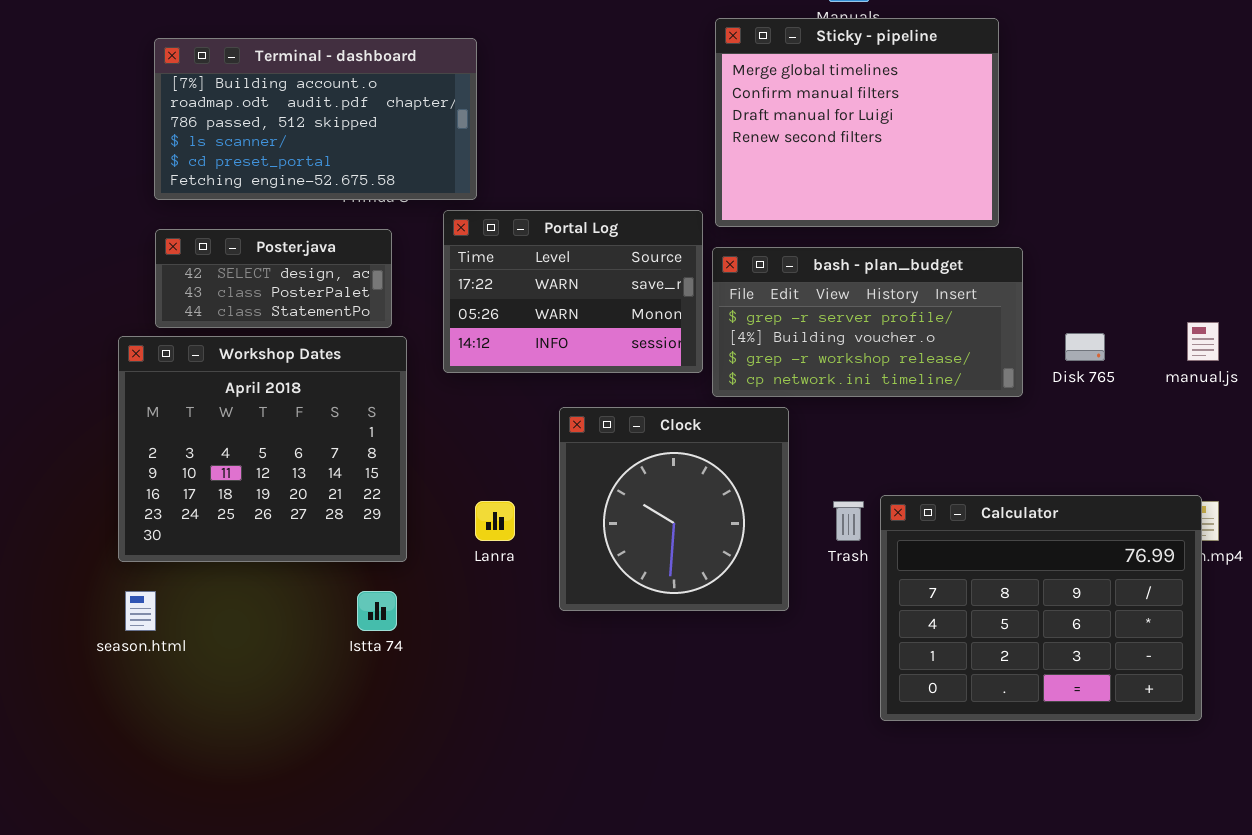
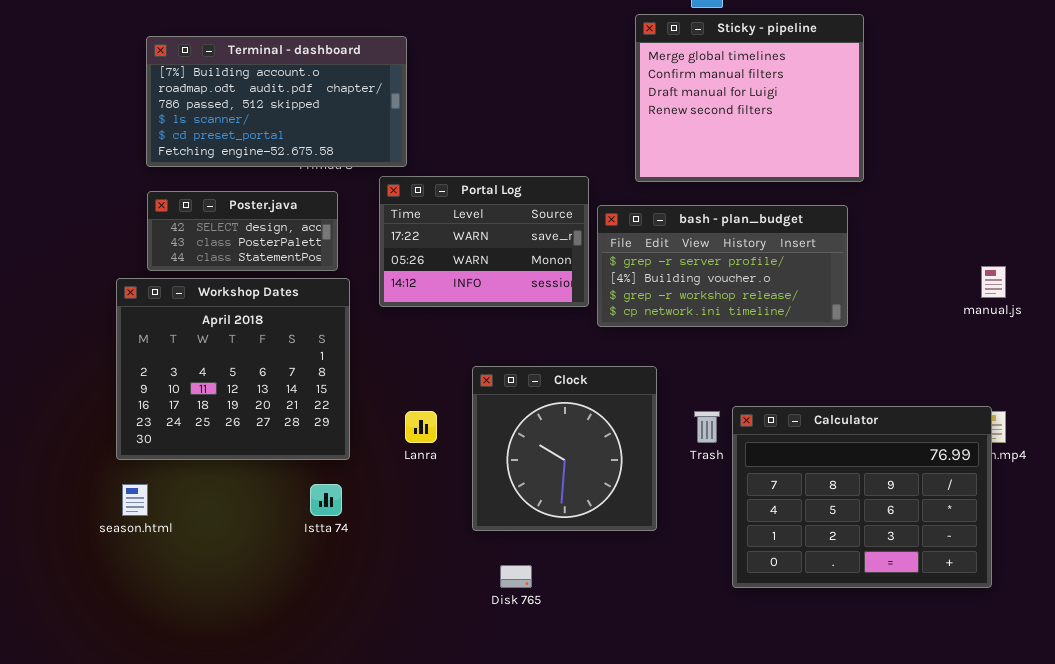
Sticky - pipeline: [715,18,999,227] -> [635,14,864,182], moved
Disk 765: [1065,333,1105,361] -> [500,565,532,588], moved
Clock: [559,407,789,611] -> [472,366,657,531], moved

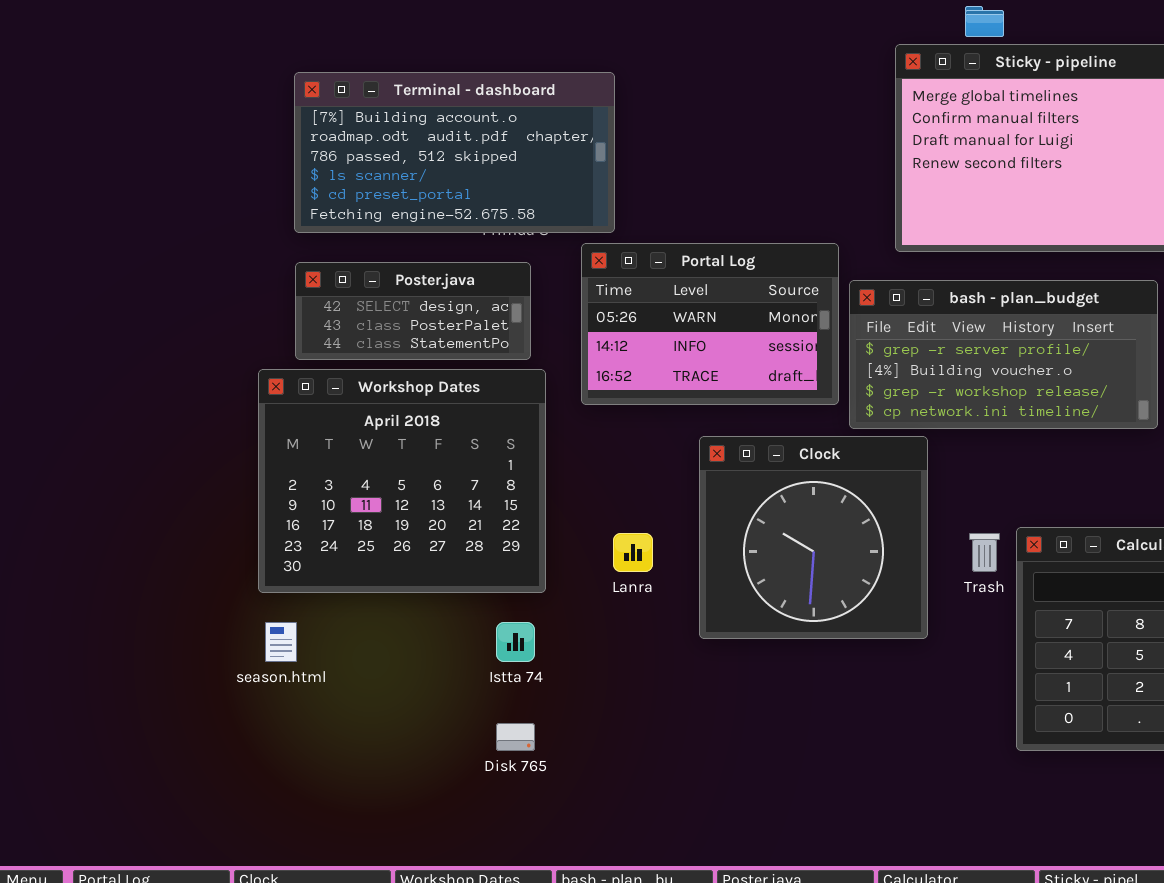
Portal Log: [379,176,589,307] -> [581,243,839,405], scrolled down 1 row
Clock: [472,366,657,531] -> [699,436,928,639], moved
Disk 765: [500,565,532,588] -> [496,723,535,751], moved

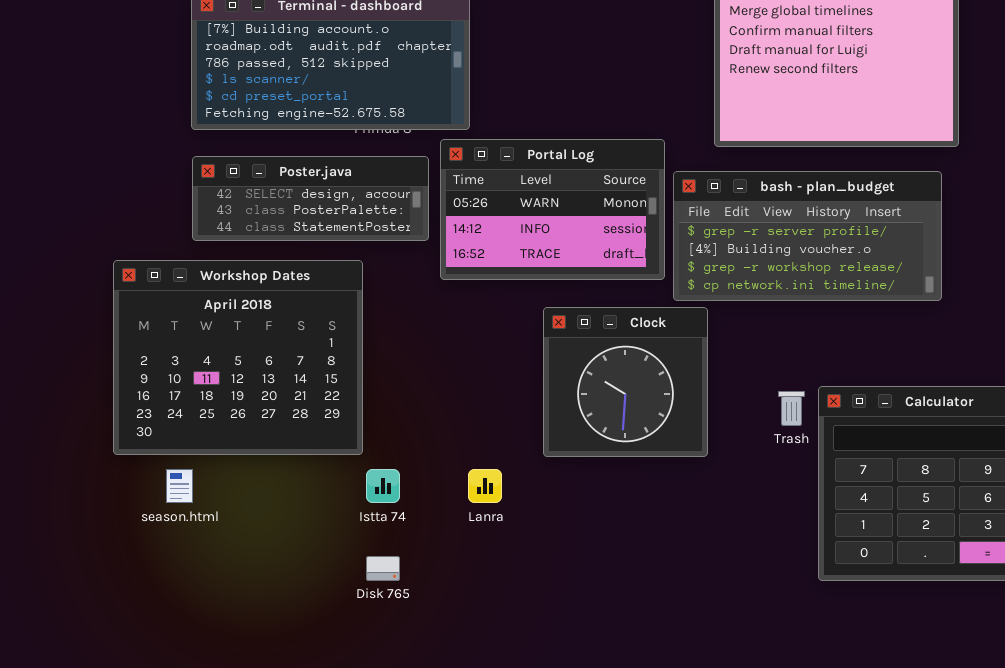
Poster.java: [295,262,531,360] -> [192,156,429,241], resized
Workshop Dates: [258,369,546,593] -> [113,260,363,455], moved
Clock: [699,436,928,639] -> [543,307,708,457], resized
Lanra: [613,533,653,572] -> [468,469,502,503], moved

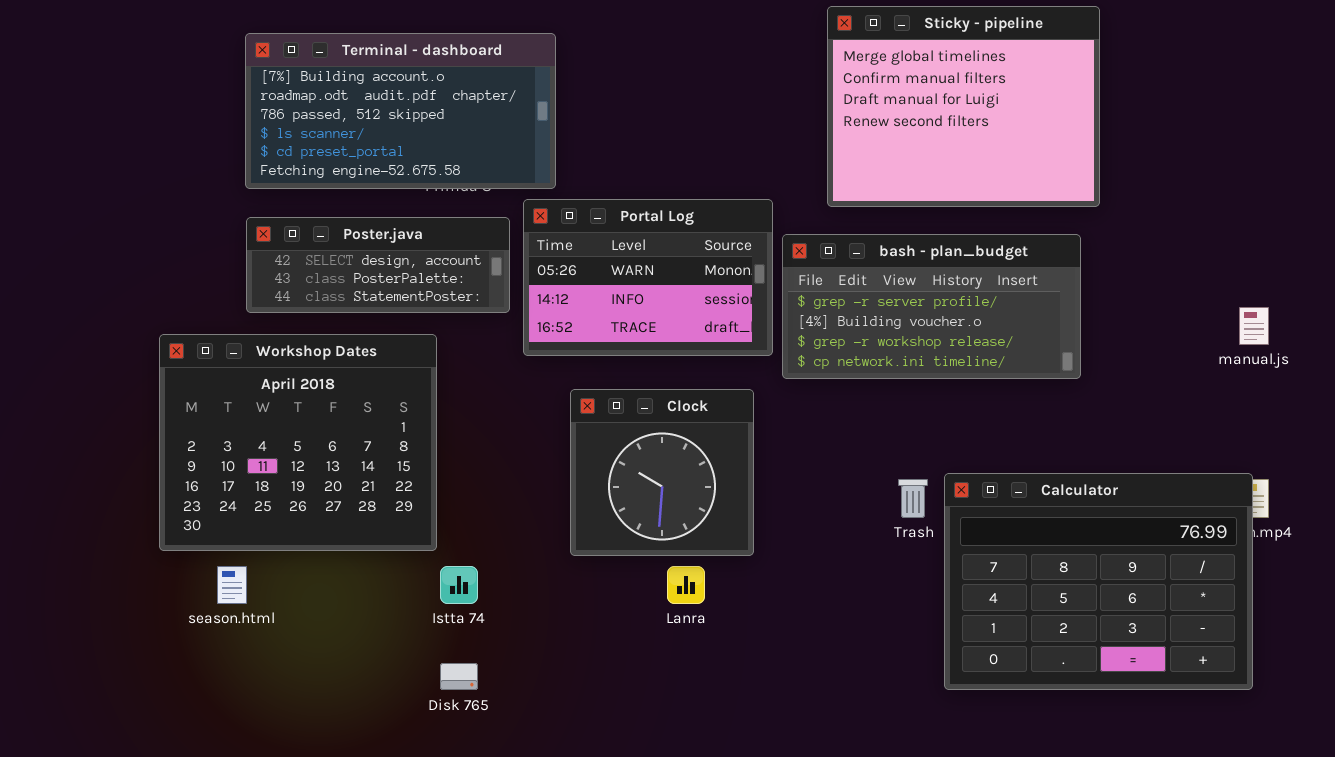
Clock: [543,307,708,457] -> [570,389,754,556], moved
Lanra: [468,469,502,503] -> [667,566,705,604], moved

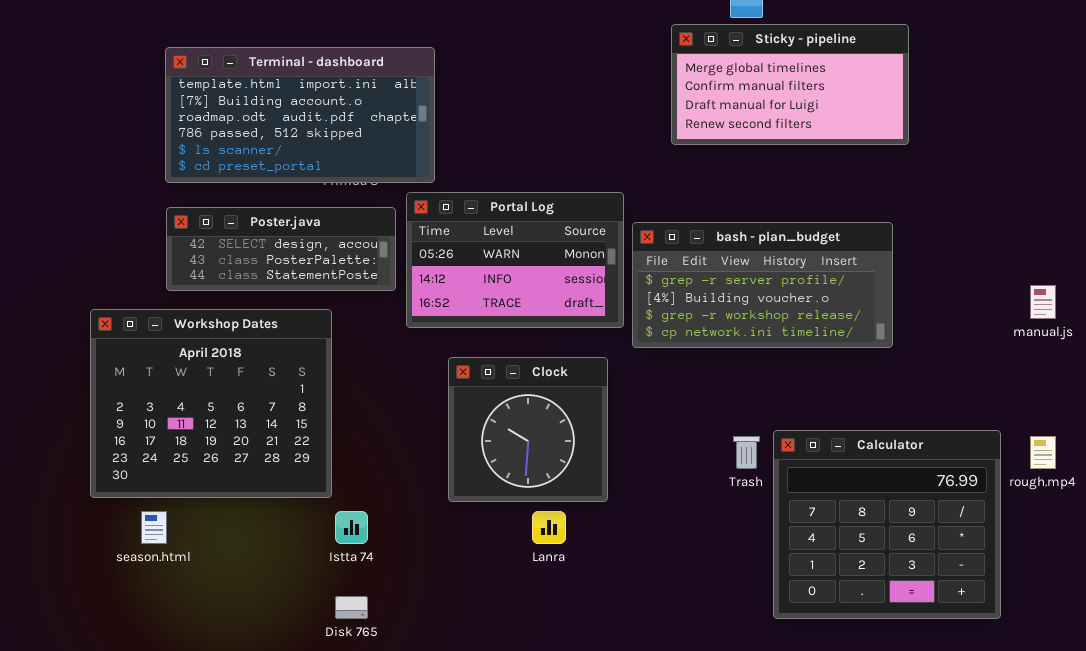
Sticky - pipeline: [827,6,1100,207] -> [671,24,909,145], resized
Terminal - dashboard: [245,33,556,189] -> [165,47,435,183], scrolled up 1 row
Calculator: [944,473,1253,690] -> [773,430,1001,619], resized

